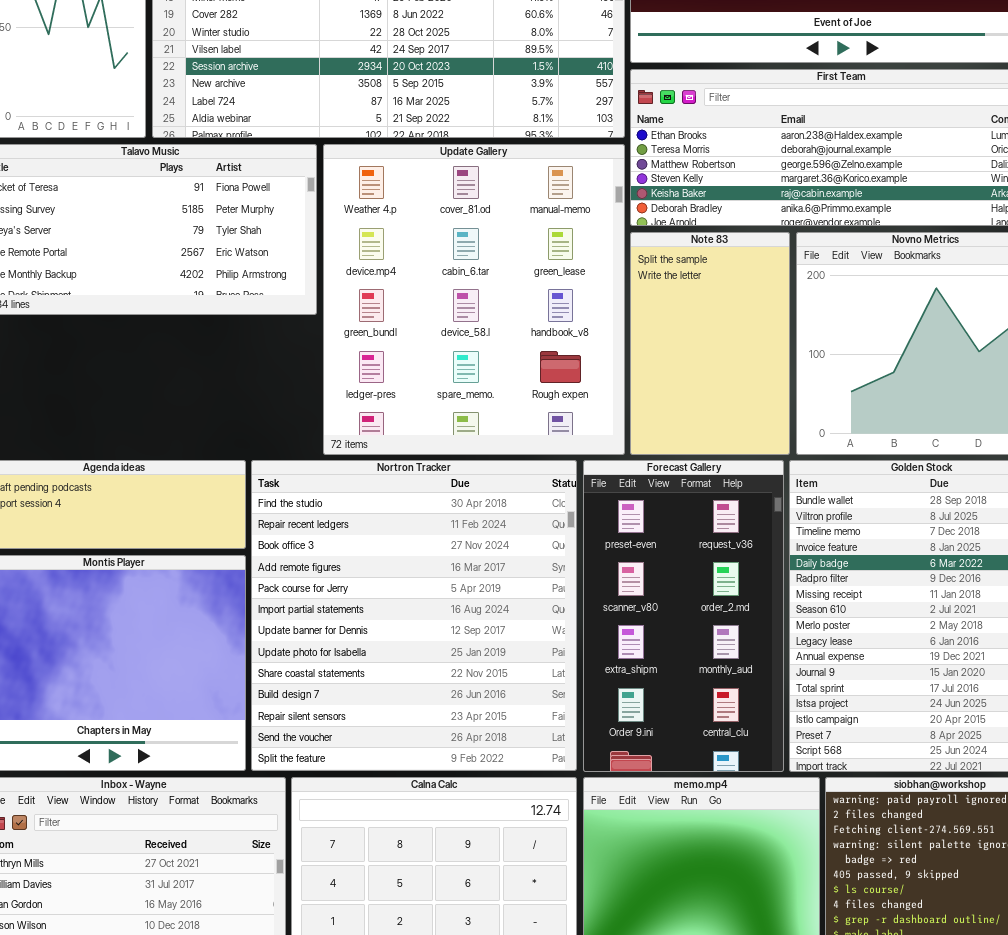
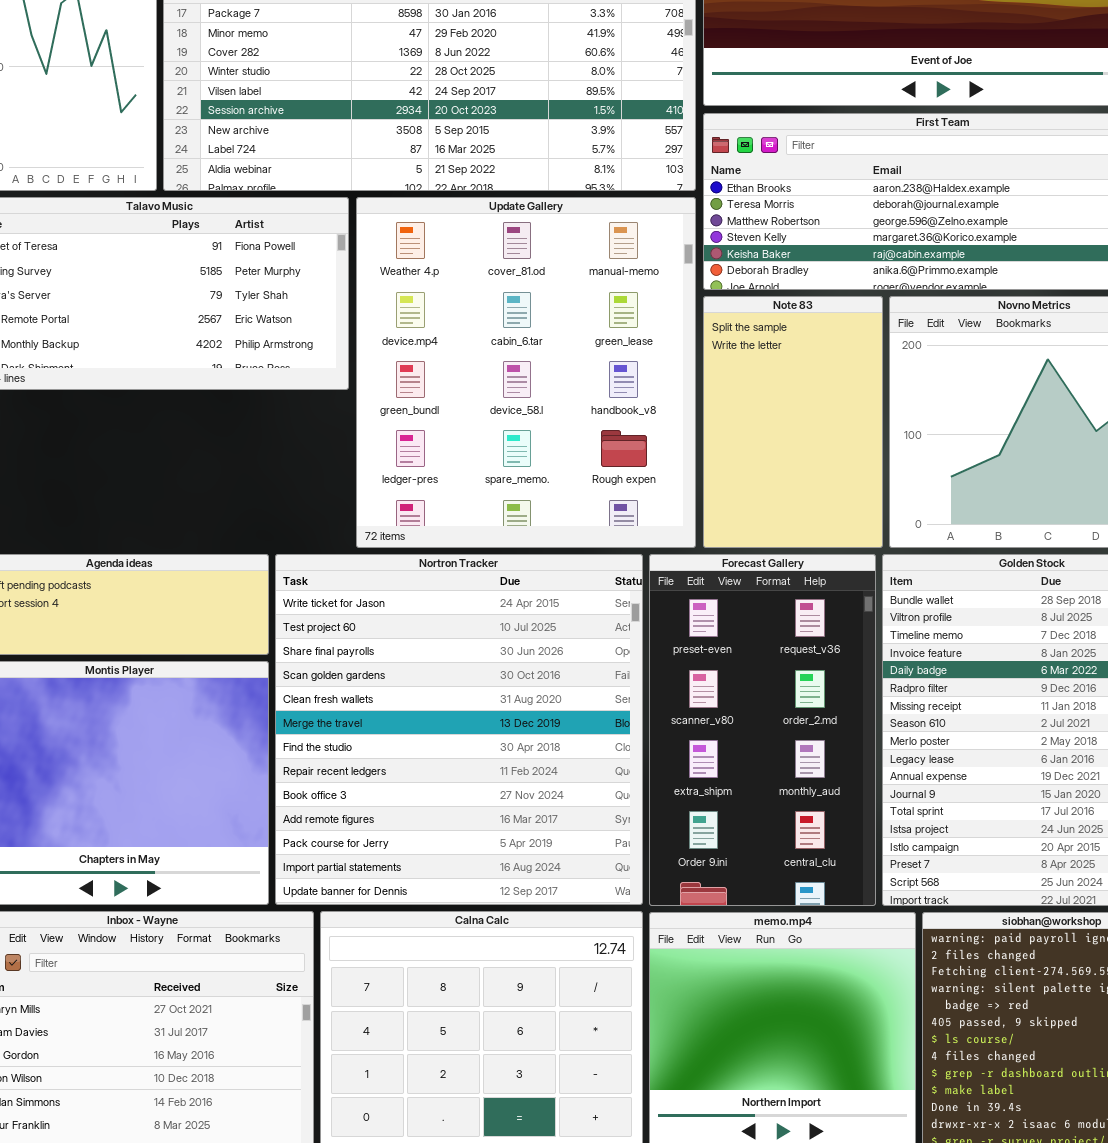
Nortron Tracker: [251,460,577,771] -> [275,554,643,905], scrolled up 6 rows

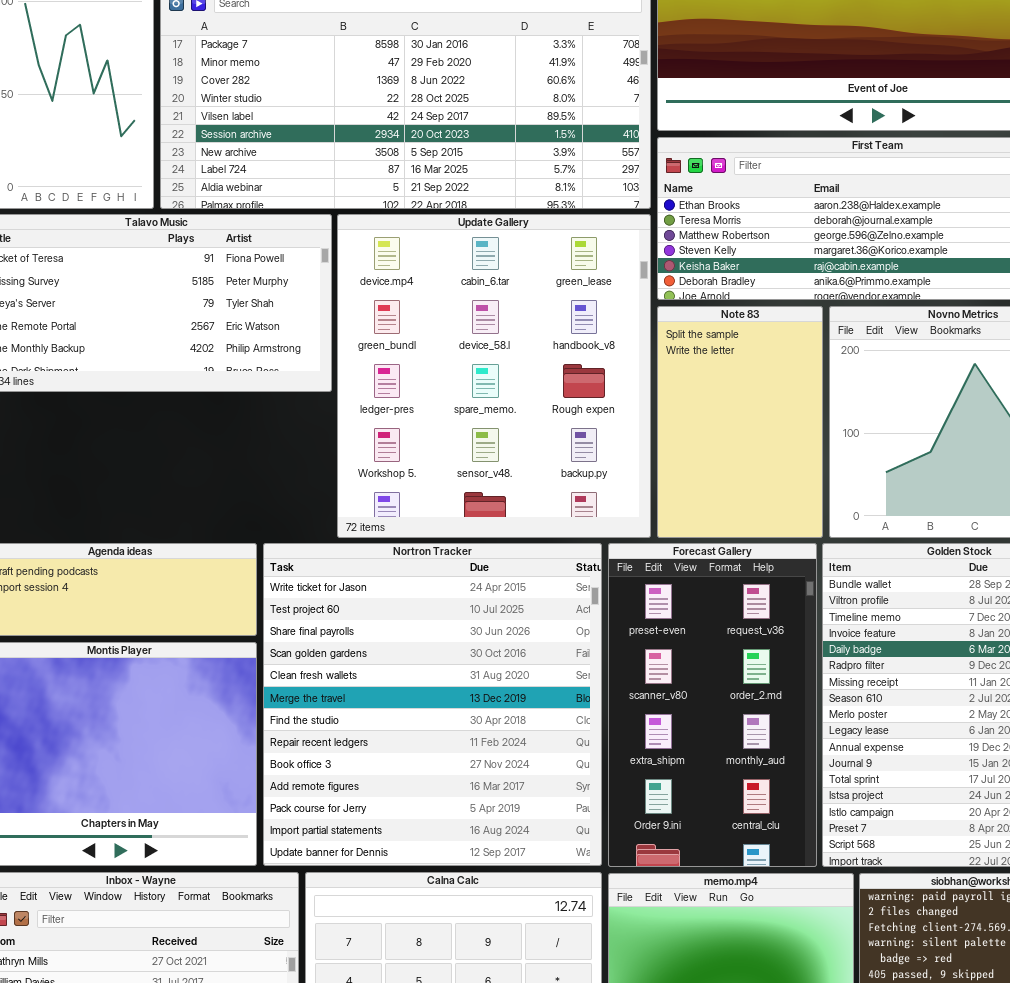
Update Gallery: [356,197,696,548] -> [337,214,651,538], scrolled down 1 row

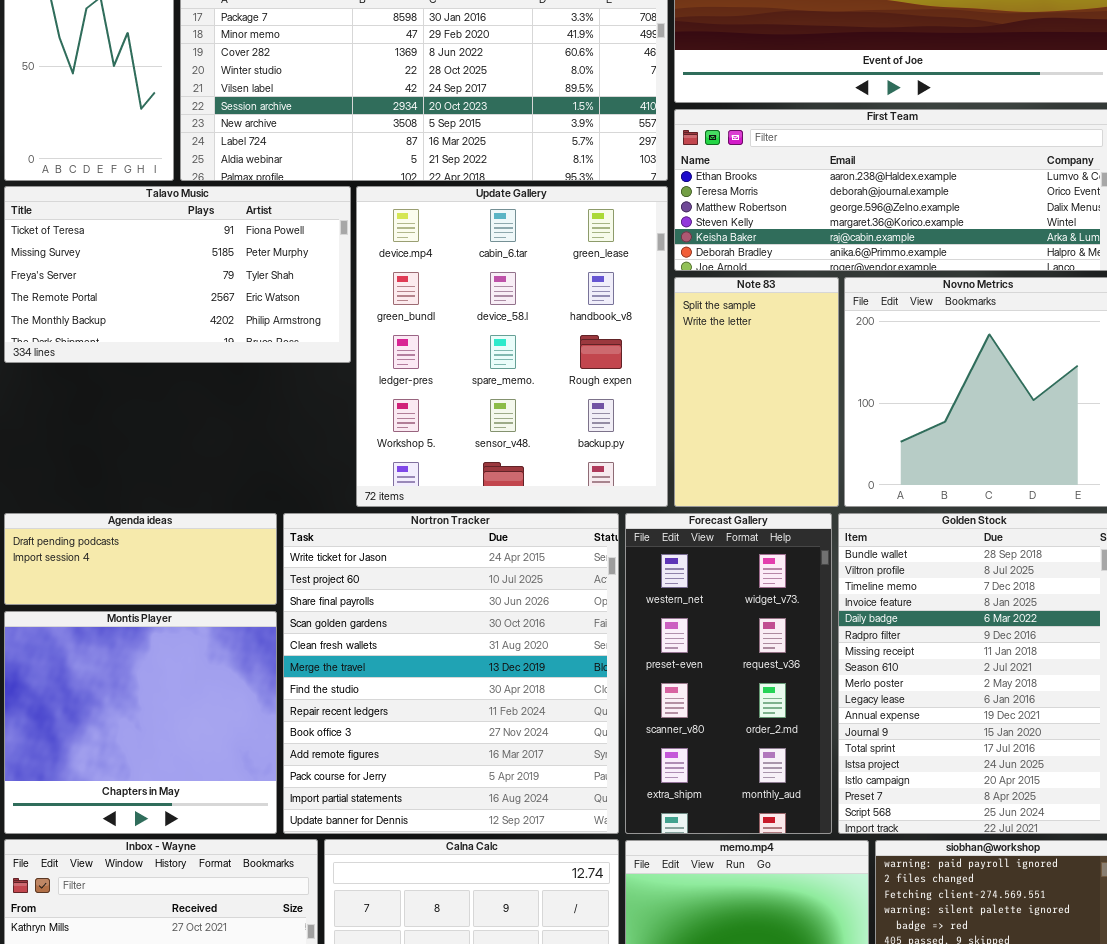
Forecast Gallery: [608,543,817,867] -> [625,513,832,834], scrolled up 1 row

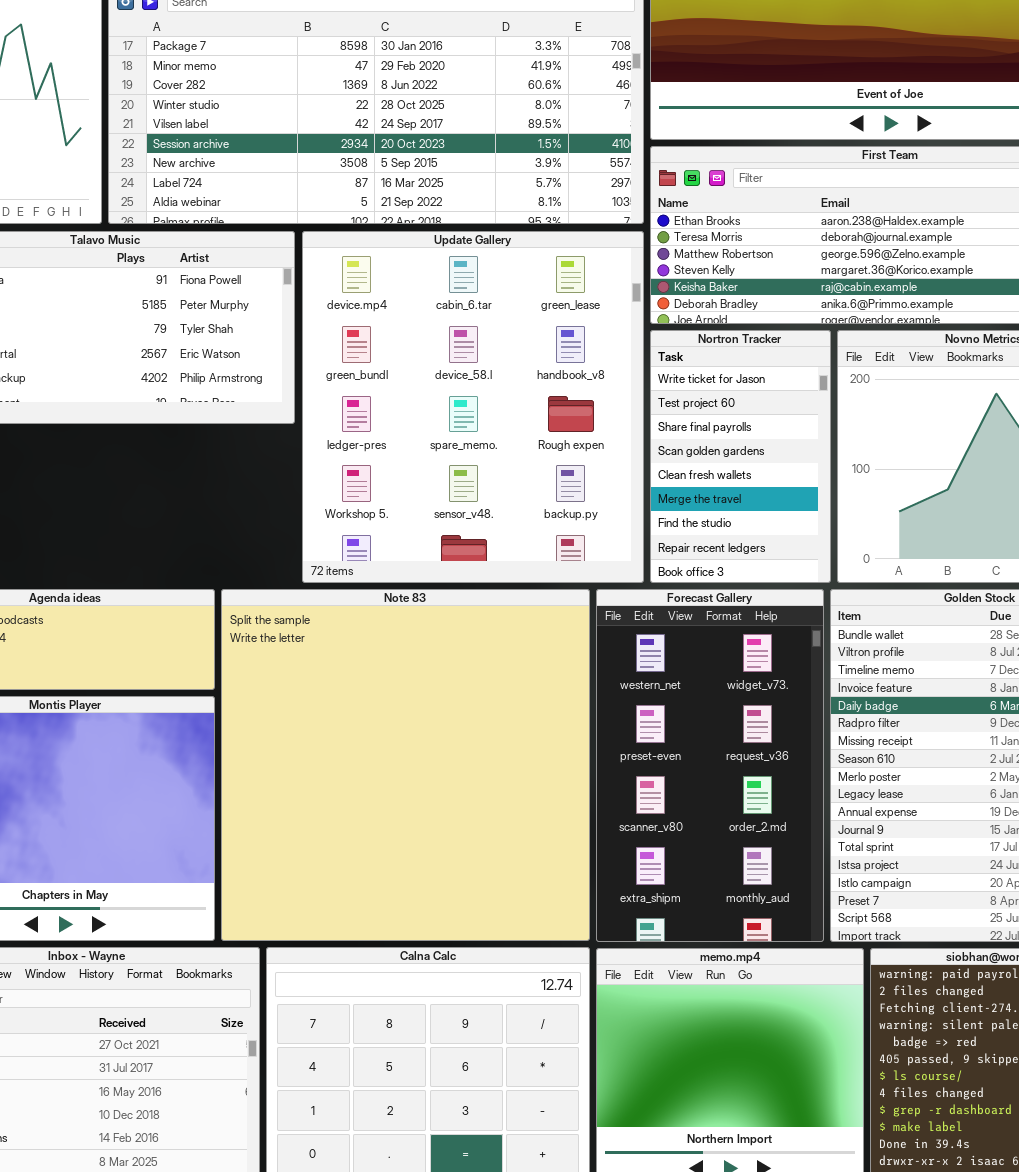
Note 83: [674,277,839,507] -> [221,589,590,941], moved, resized
Nortron Tracker: [283,513,619,834] -> [650,330,831,583], moved, resized

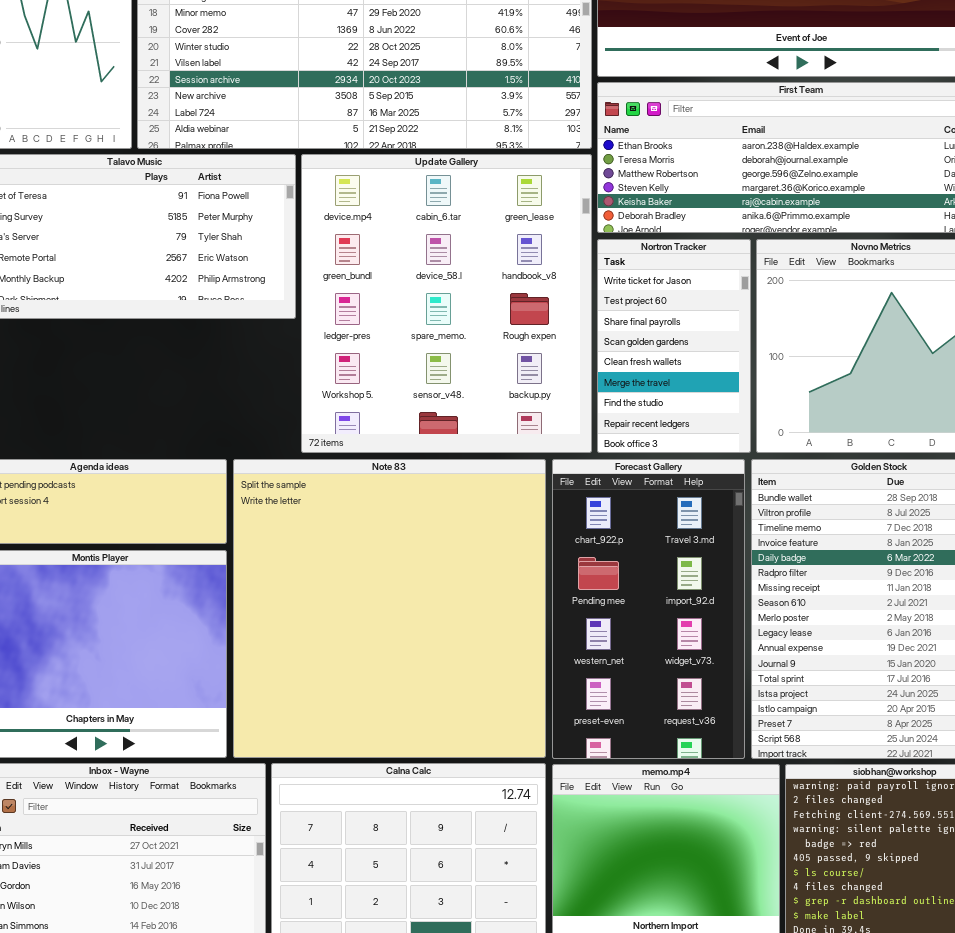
Forecast Gallery: [596,589,824,942] -> [552,459,745,759], scrolled up 2 rows

